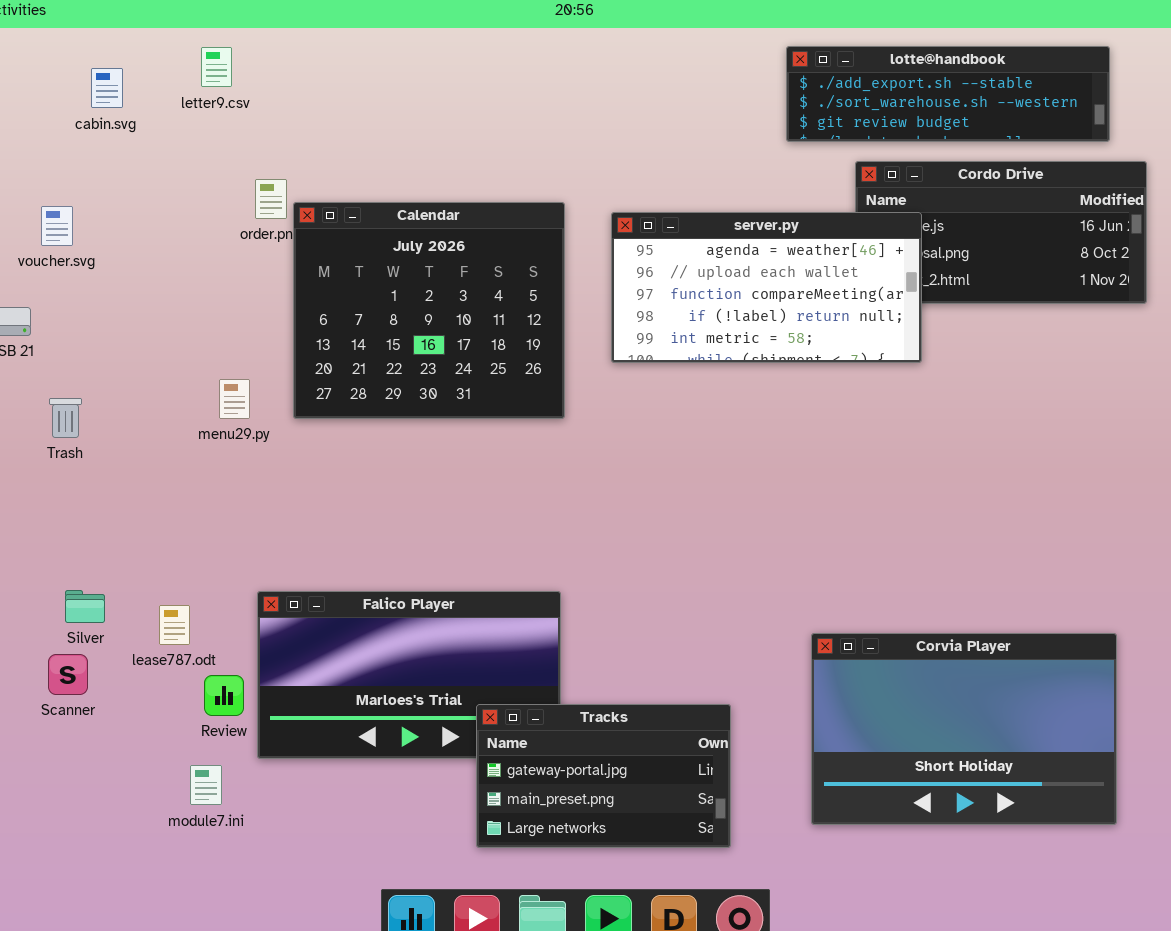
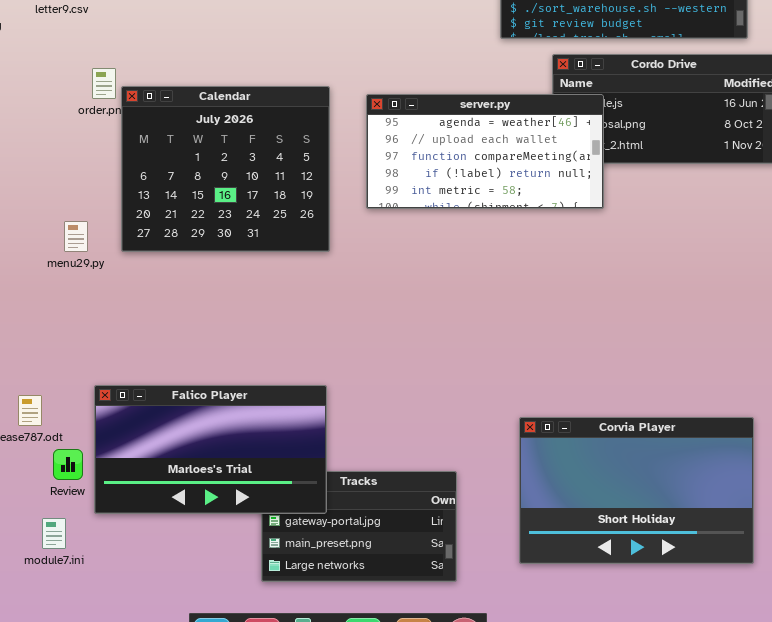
Falico Player: [257,591,561,759] -> [94,385,327,514], raised

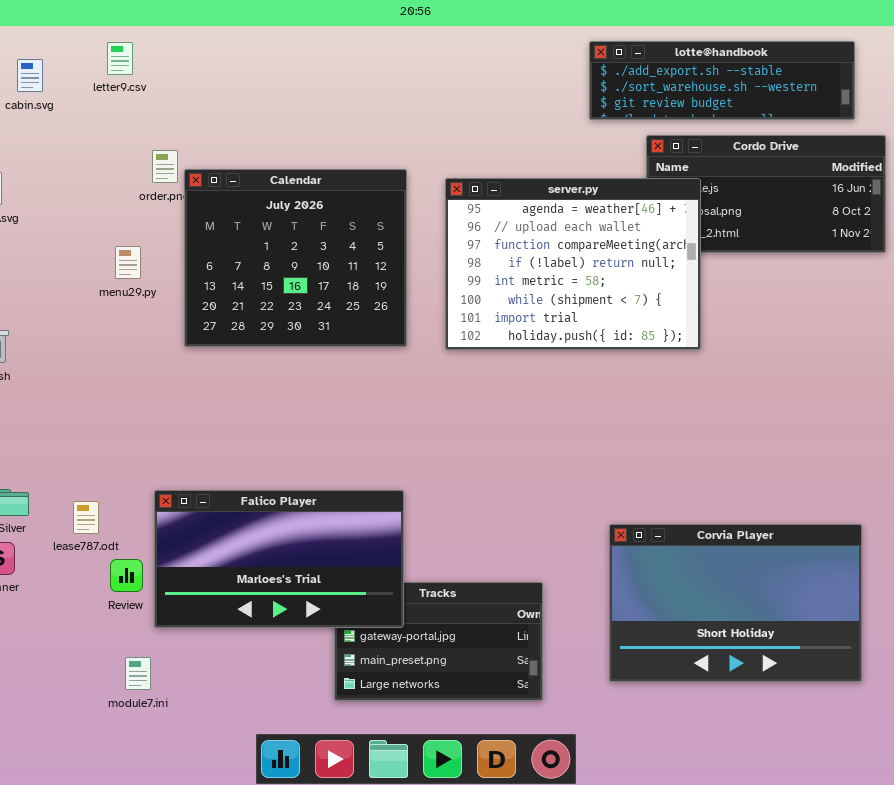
server.py: [366,94,604,209] -> [445,178,701,350], resized
menu29.py: [64,221,88,252] -> [115,246,141,279], moved
module7.ini: [42,518,66,549] -> [125,657,151,690], moved

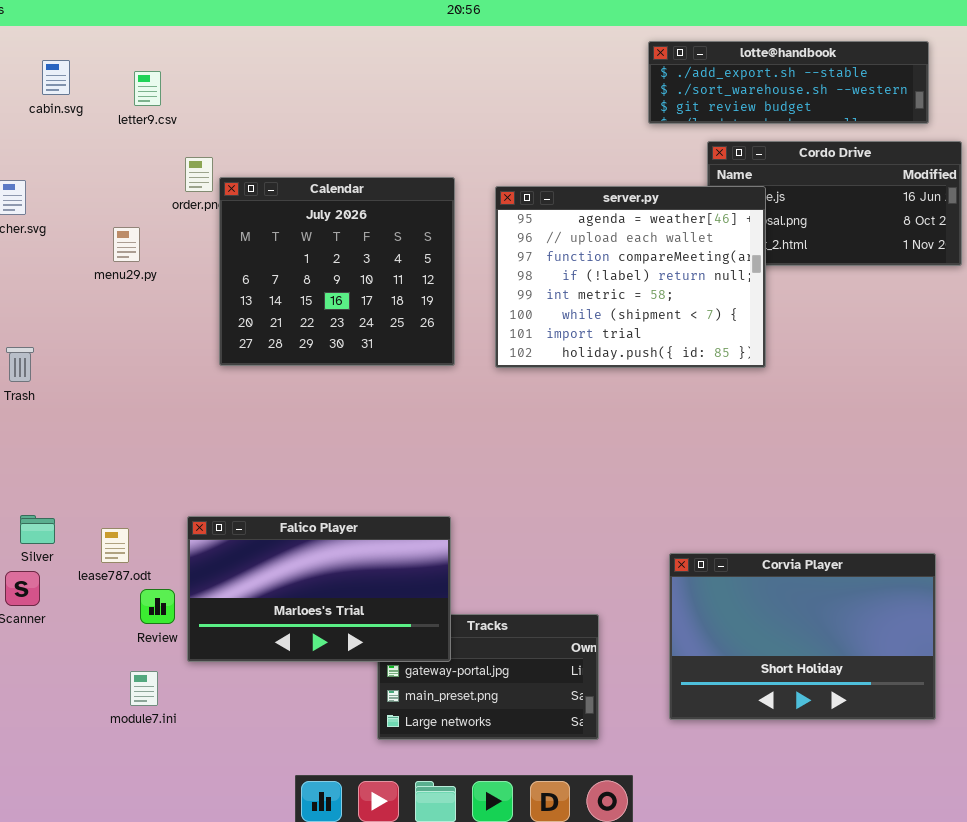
letter9.csv: [107,42,133,75] -> [134,71,161,106], moved
menu29.py: [115,246,141,279] -> [113,227,140,262], moved
module7.ini: [125,657,151,690] -> [130,671,158,706], moved

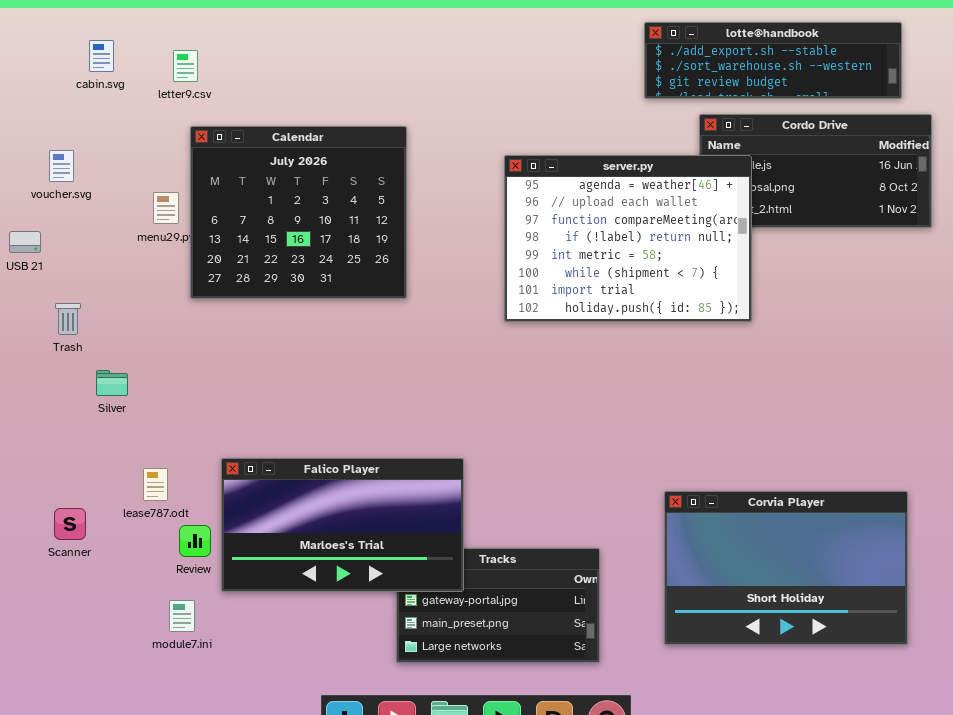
Calendar: [219,177,455,366] -> [190,126,407,299], moved
Silver: [20,515,55,544] -> [96,370,128,396], moved

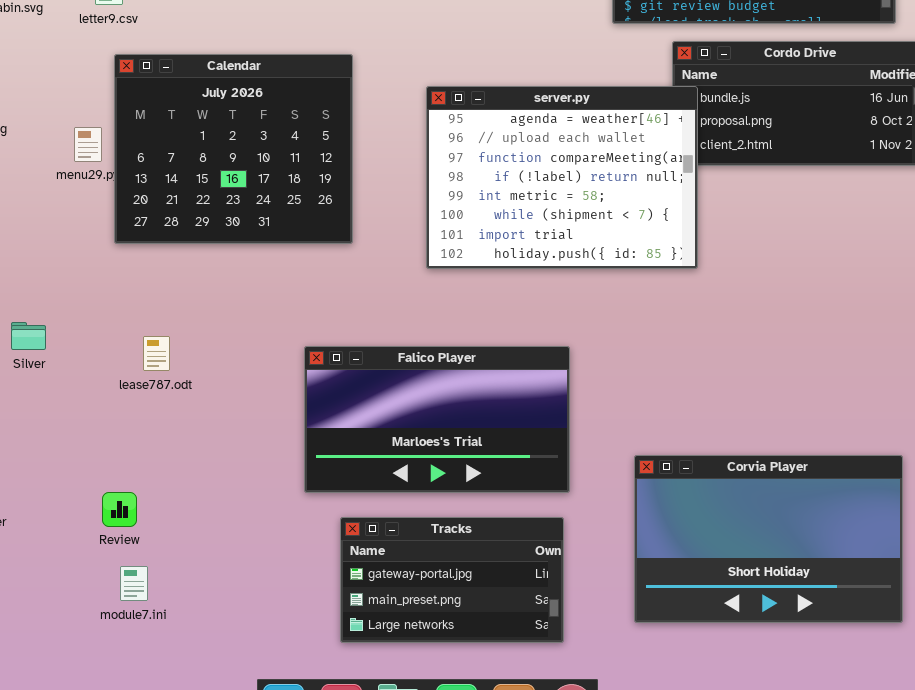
server.py: [504,155,752,322] -> [426,86,698,269], moved
Falico Player: [221,458,464,592] -> [304,346,570,493], moved
lease787.odt: [143,468,168,501] -> [143,336,170,371], moved
module7.ini: [169,600,195,632] -> [120,566,148,601], moved

